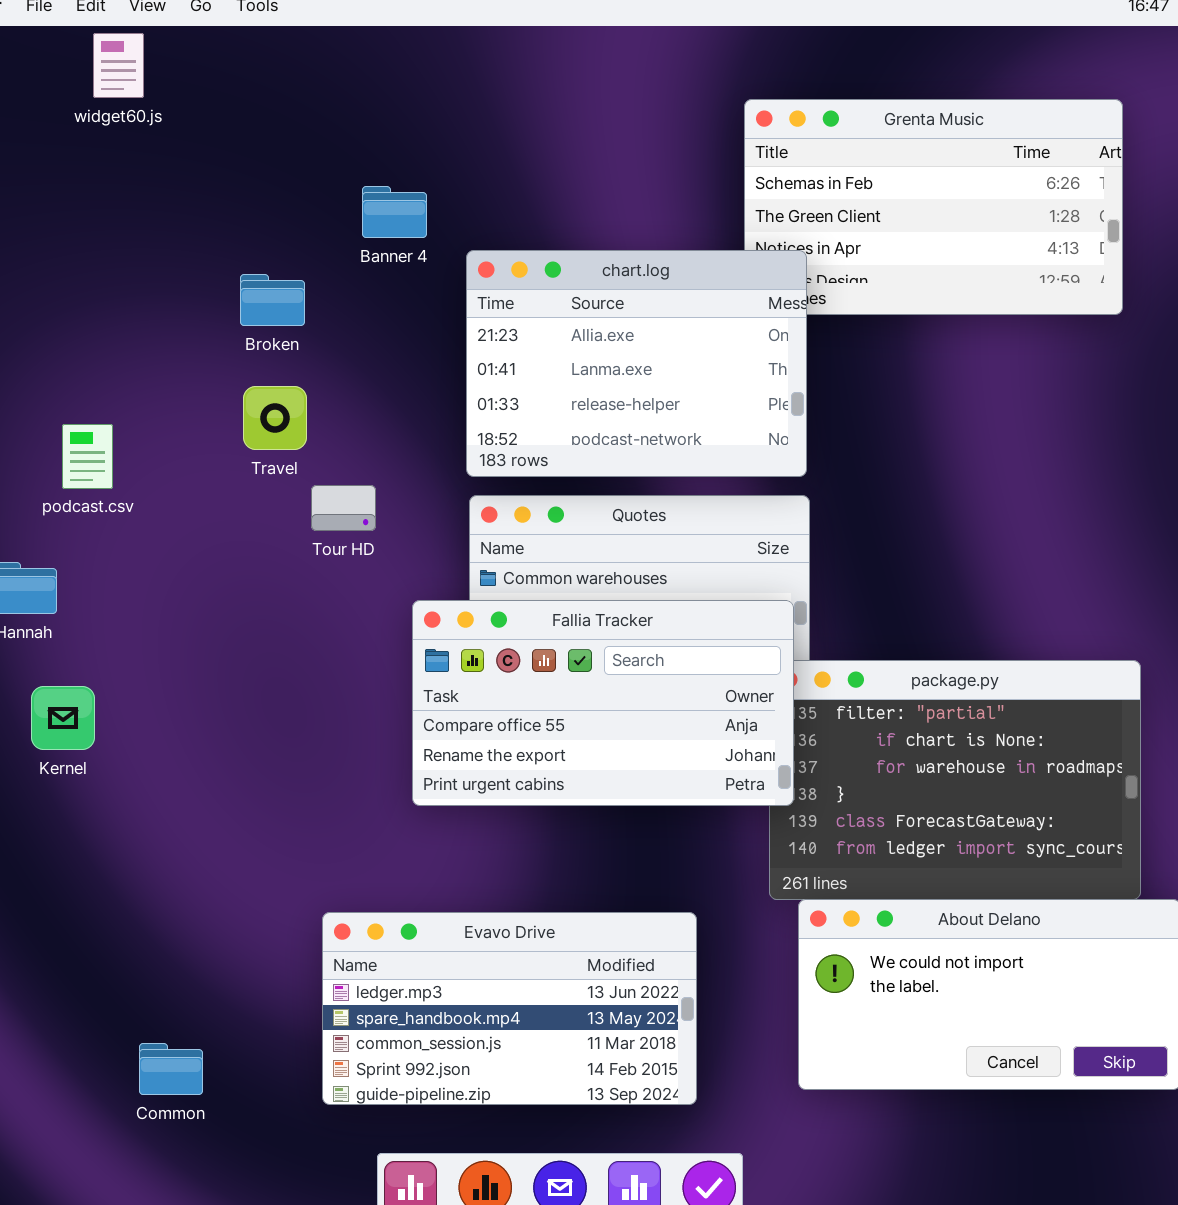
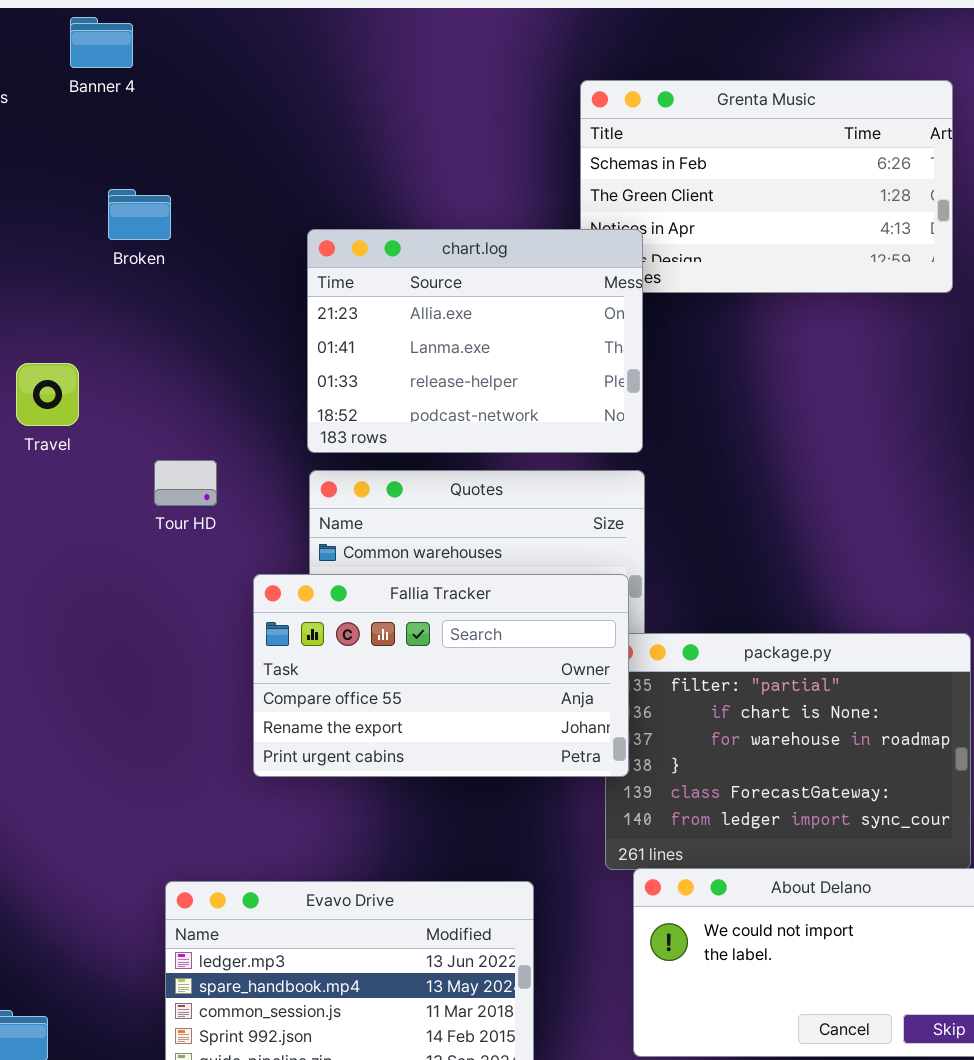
Banner 4: [362,186,427,238] -> [70,17,133,68], moved
Broken: [240,274,305,326] -> [108,189,171,240], moved
Travel: [243,386,307,450] -> [16,363,79,426], moved

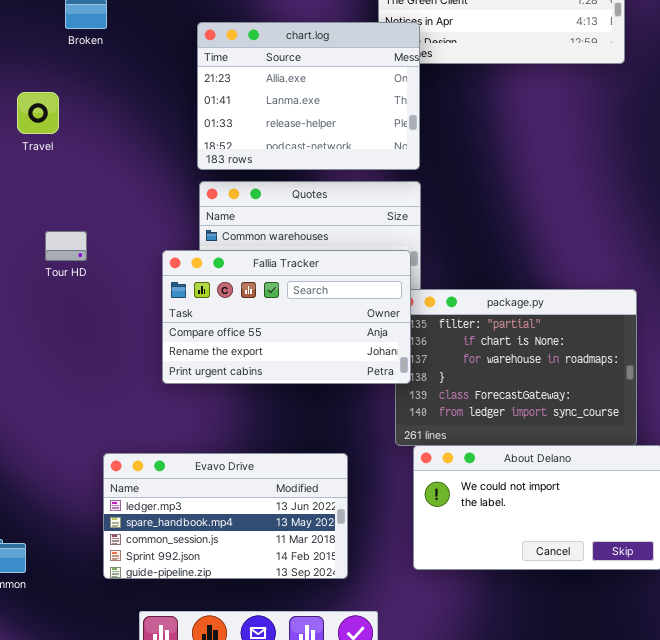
Travel: [16,363,79,426] -> [17,92,59,134], moved
Tour HD: [154,460,217,506] -> [45,231,87,261], moved

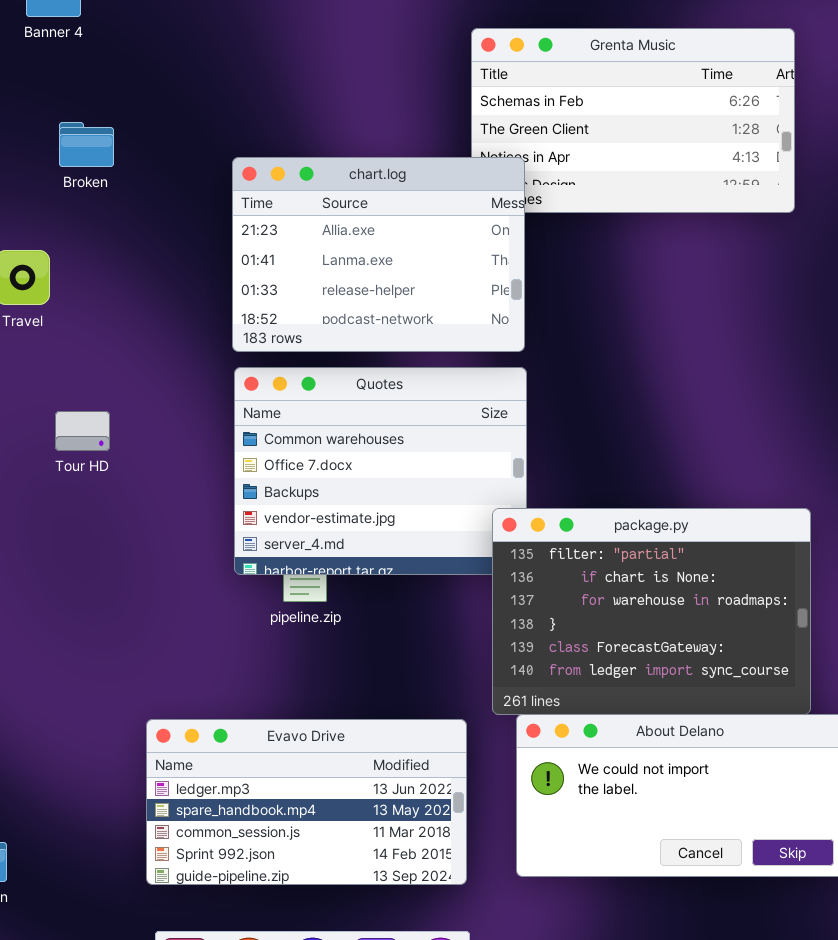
Tour HD: [45,231,87,261] -> [55,411,110,451], moved
Fallia Tracker: [162,250,411,384] -> none, closed
Evavo Drive: [103,453,348,579] -> [146,719,467,885], moved

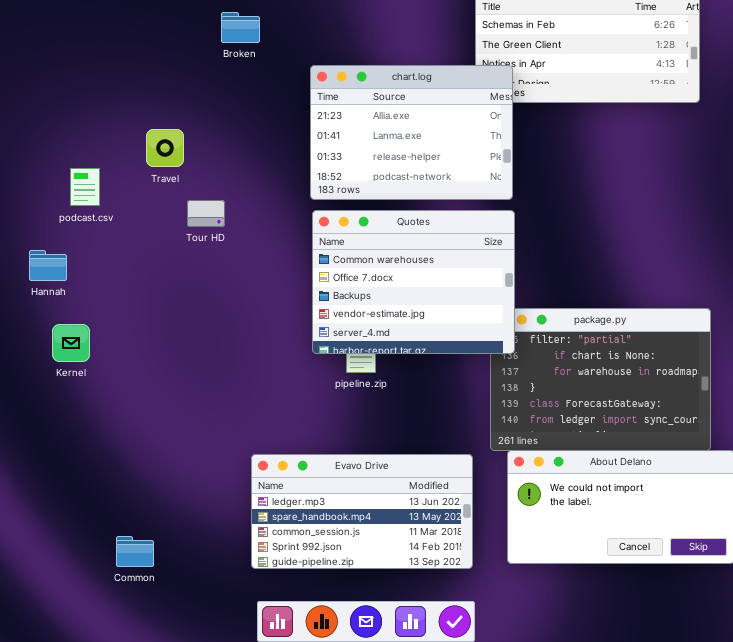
Broken: [59,122,114,167] -> [221,12,260,43], moved
Quotes: [234,367,527,575] -> [312,210,515,354], raised
Tour HD: [55,411,110,451] -> [187,200,225,227], moved

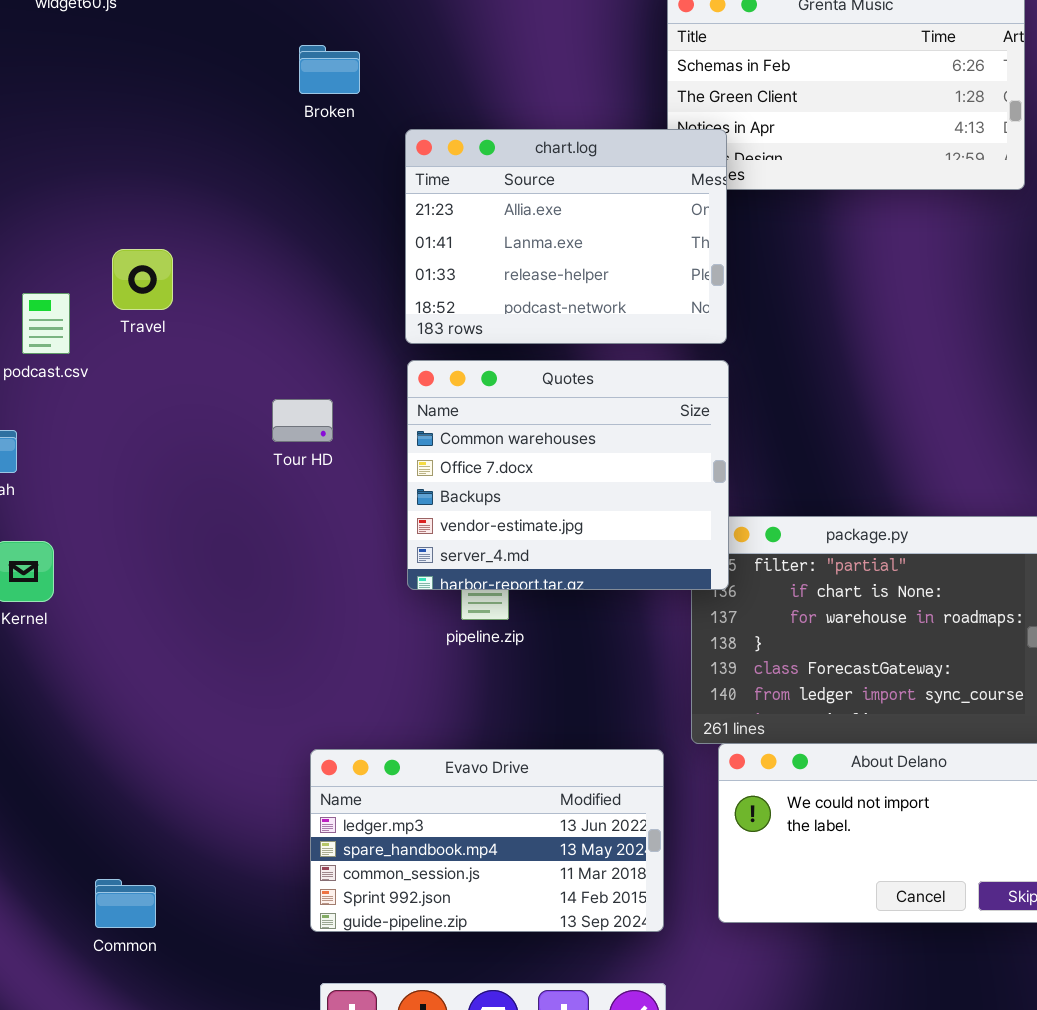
Broken: [221,12,260,43] -> [299,45,360,94], moved
Travel: [146,129,184,167] -> [112,249,173,310], moved
Tour HD: [187,200,225,227] -> [272,399,333,442], moved

